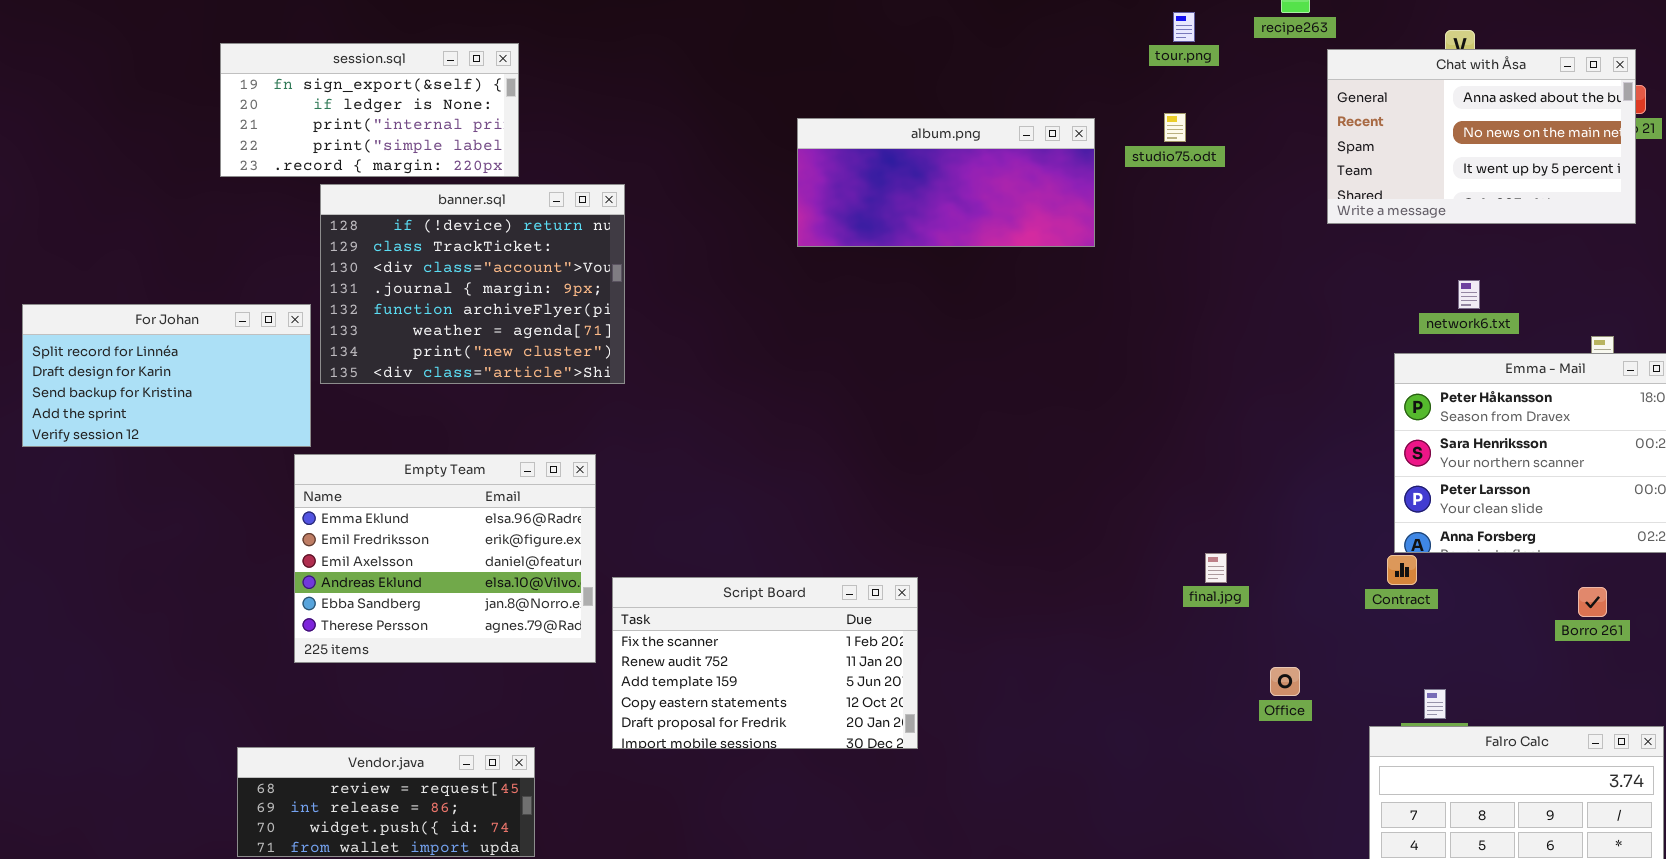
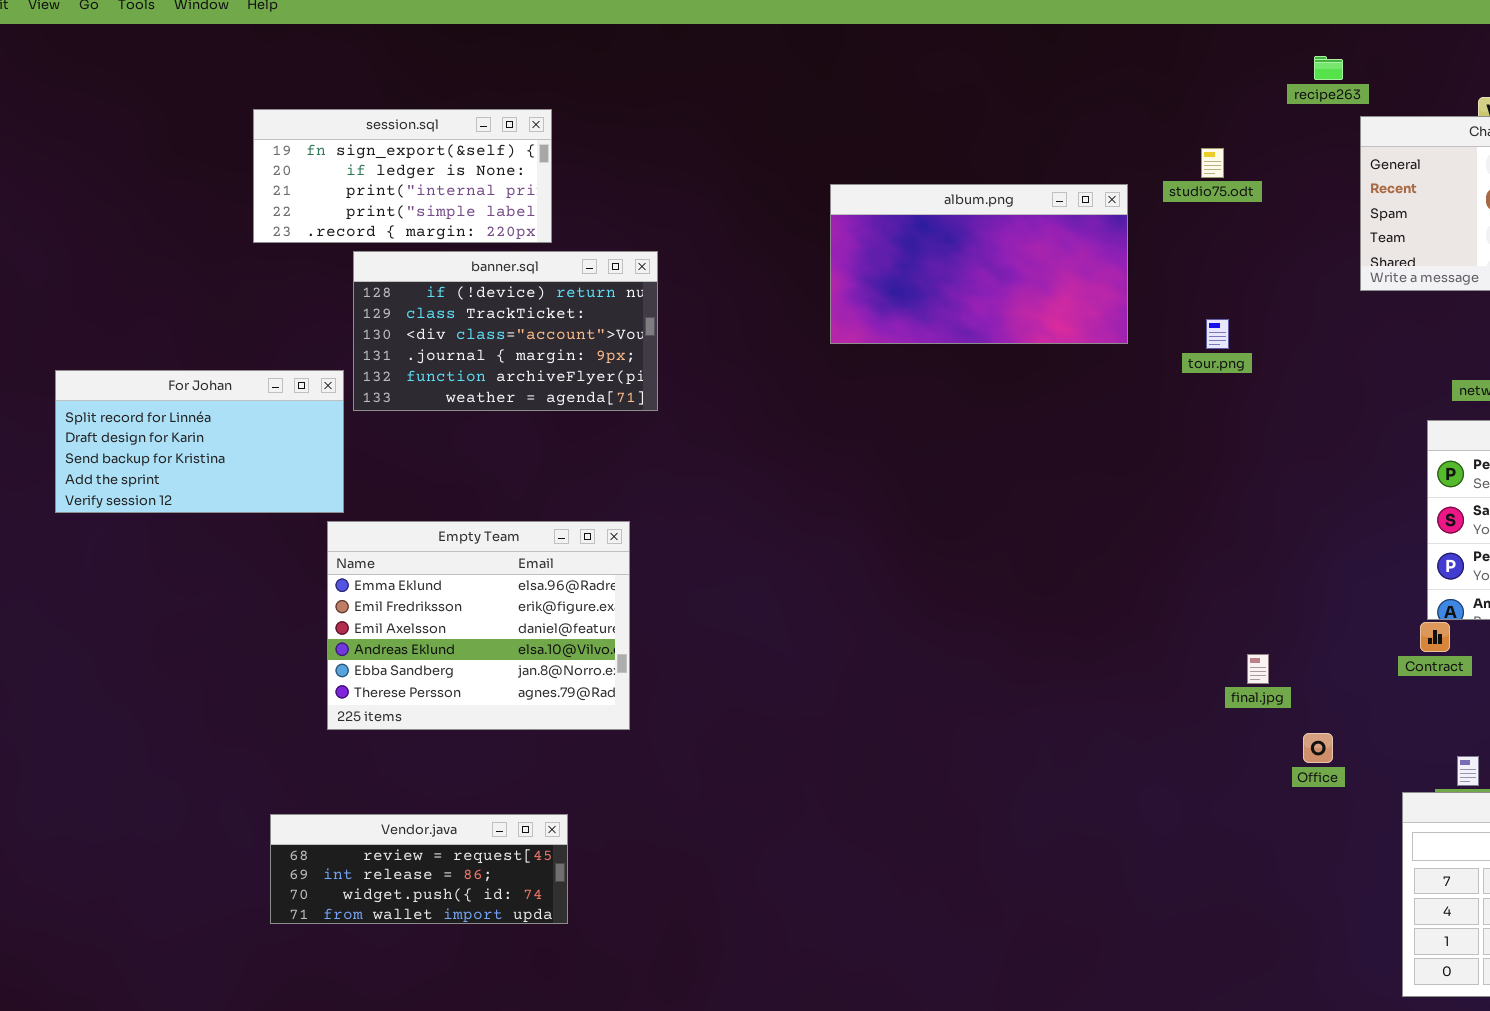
tour.png: [1173,12,1195,42] -> [1206,319,1229,349], moved
studio75.odt: [1164,113,1186,142] -> [1201,148,1224,178], moved
album.png: [797,118,1095,247] -> [830,184,1128,344], resized
banner.sql: [320,184,625,384] -> [353,251,658,411], resized
final.jpg: [1205,553,1227,583] -> [1247,654,1269,684], moved
Script Board: [612,577,918,749] -> none, closed

